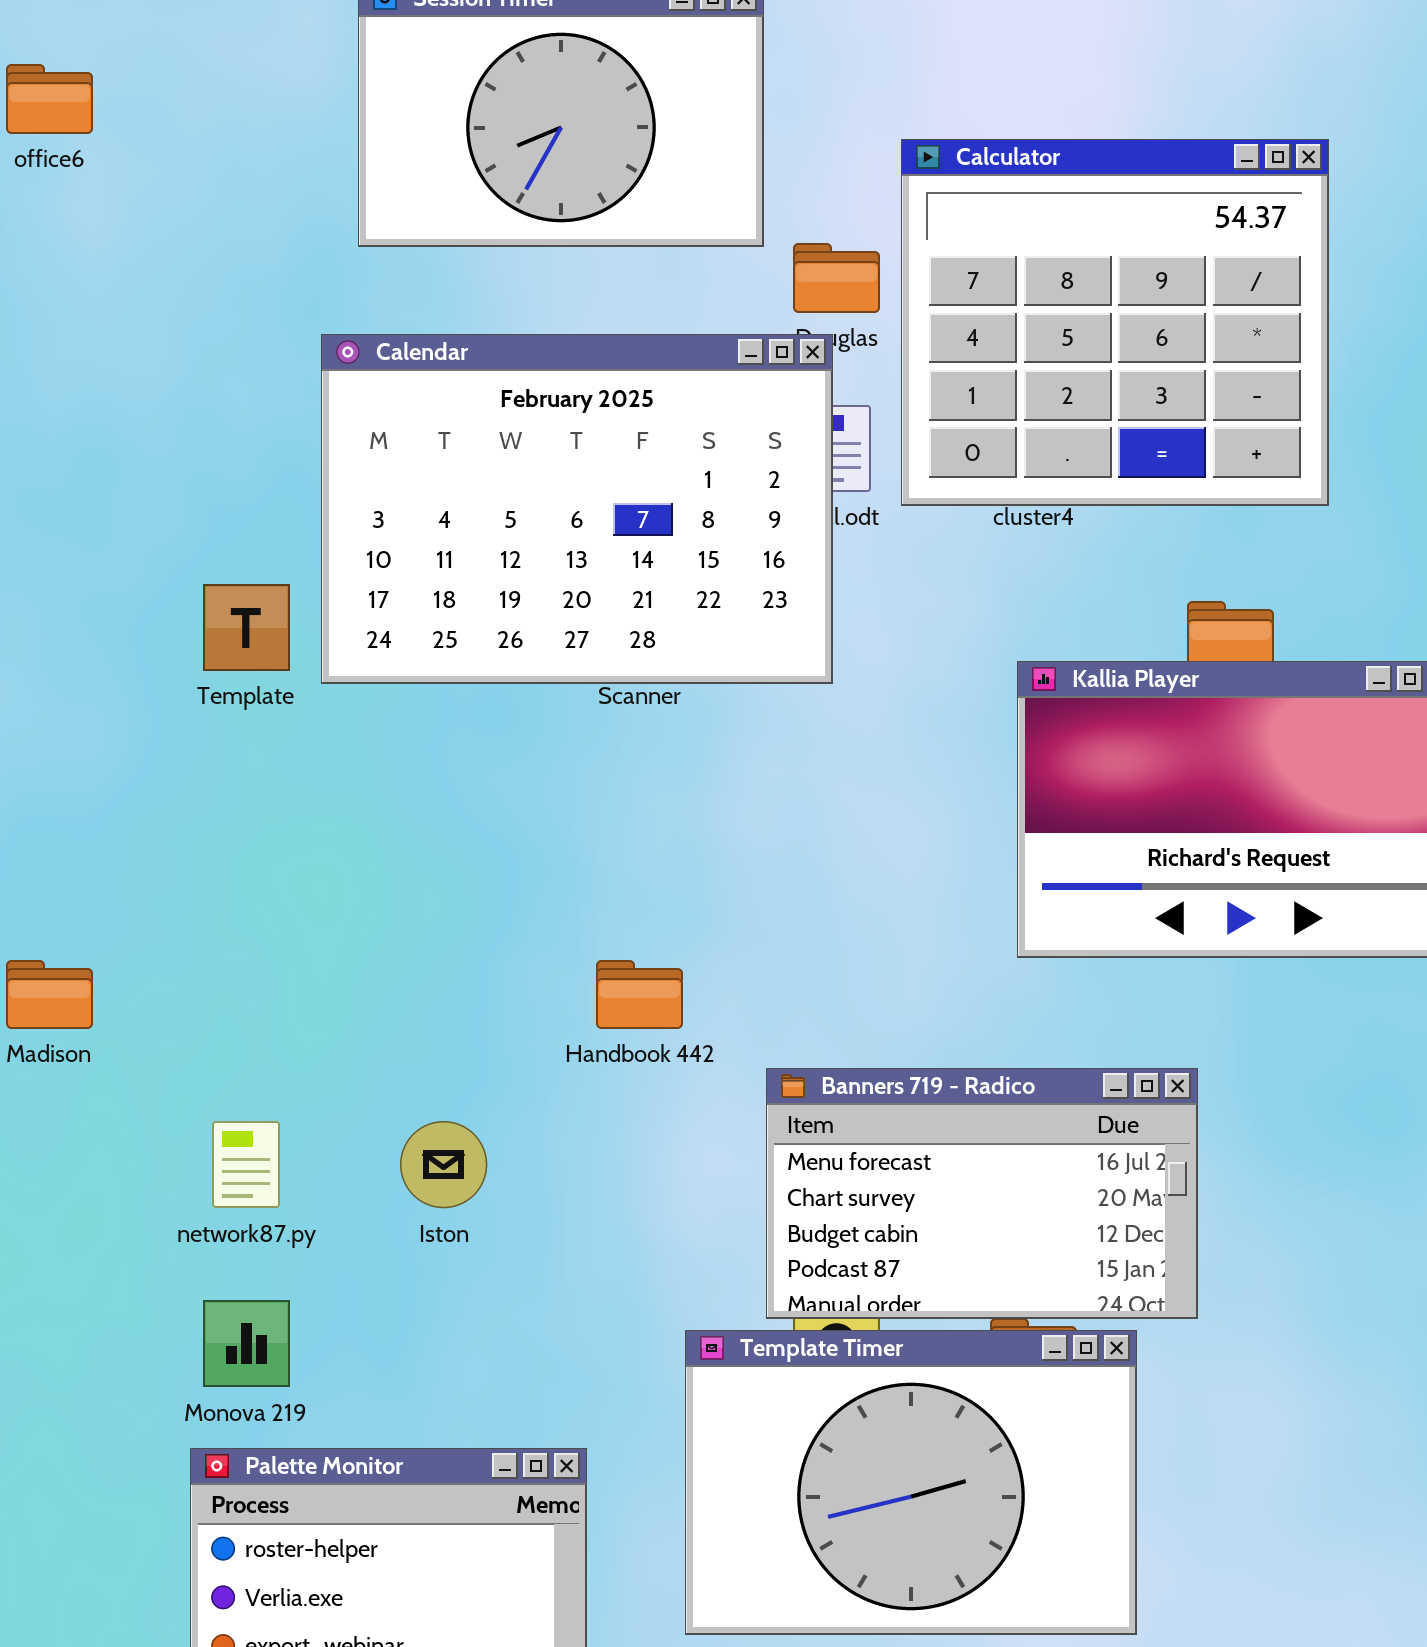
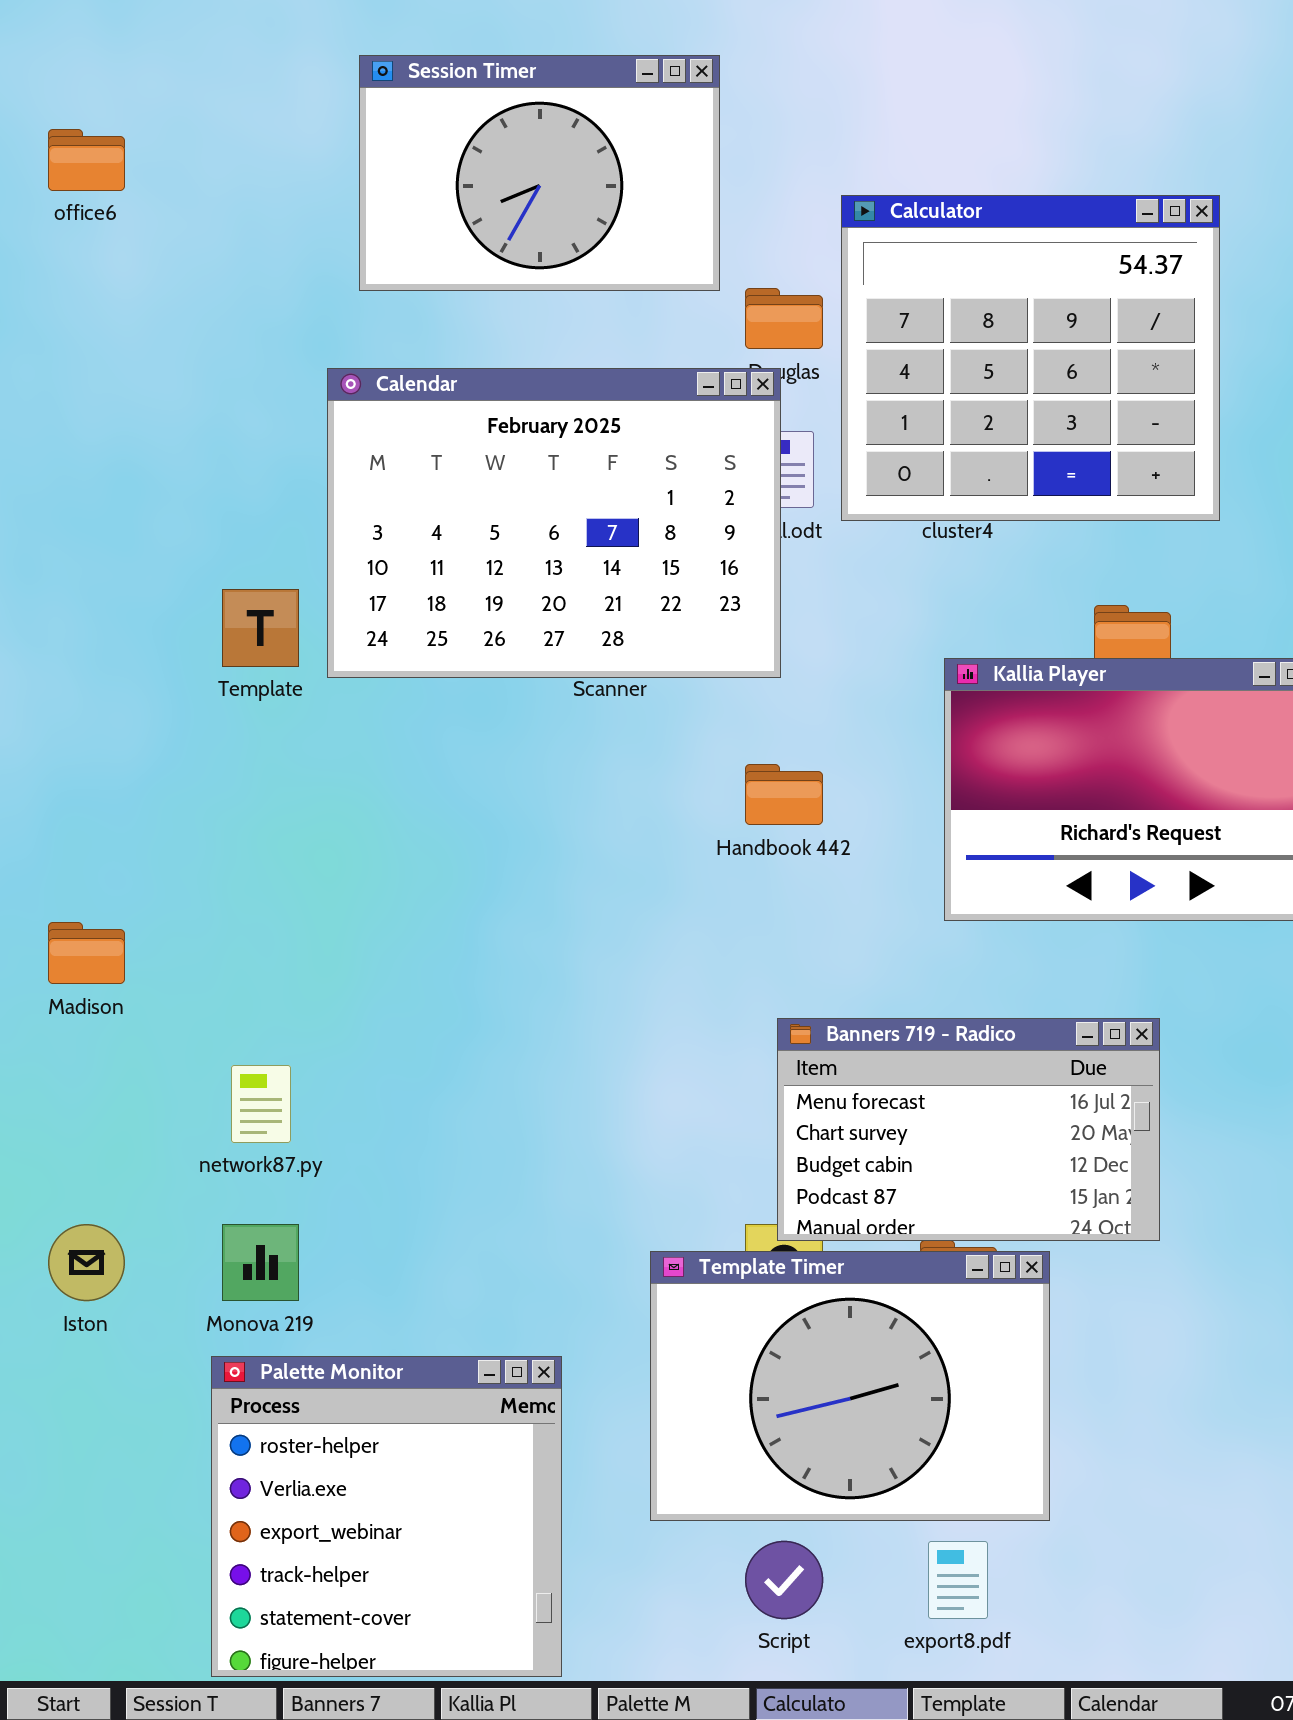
Handbook 442: [596,960,683,1029] -> [745,764,823,825], moved
Banners 719 - Radico: [766,1068,1198,1319] -> [777,1018,1160,1241], moved
Iston: [400,1121,487,1208] -> [48,1224,125,1301], moved

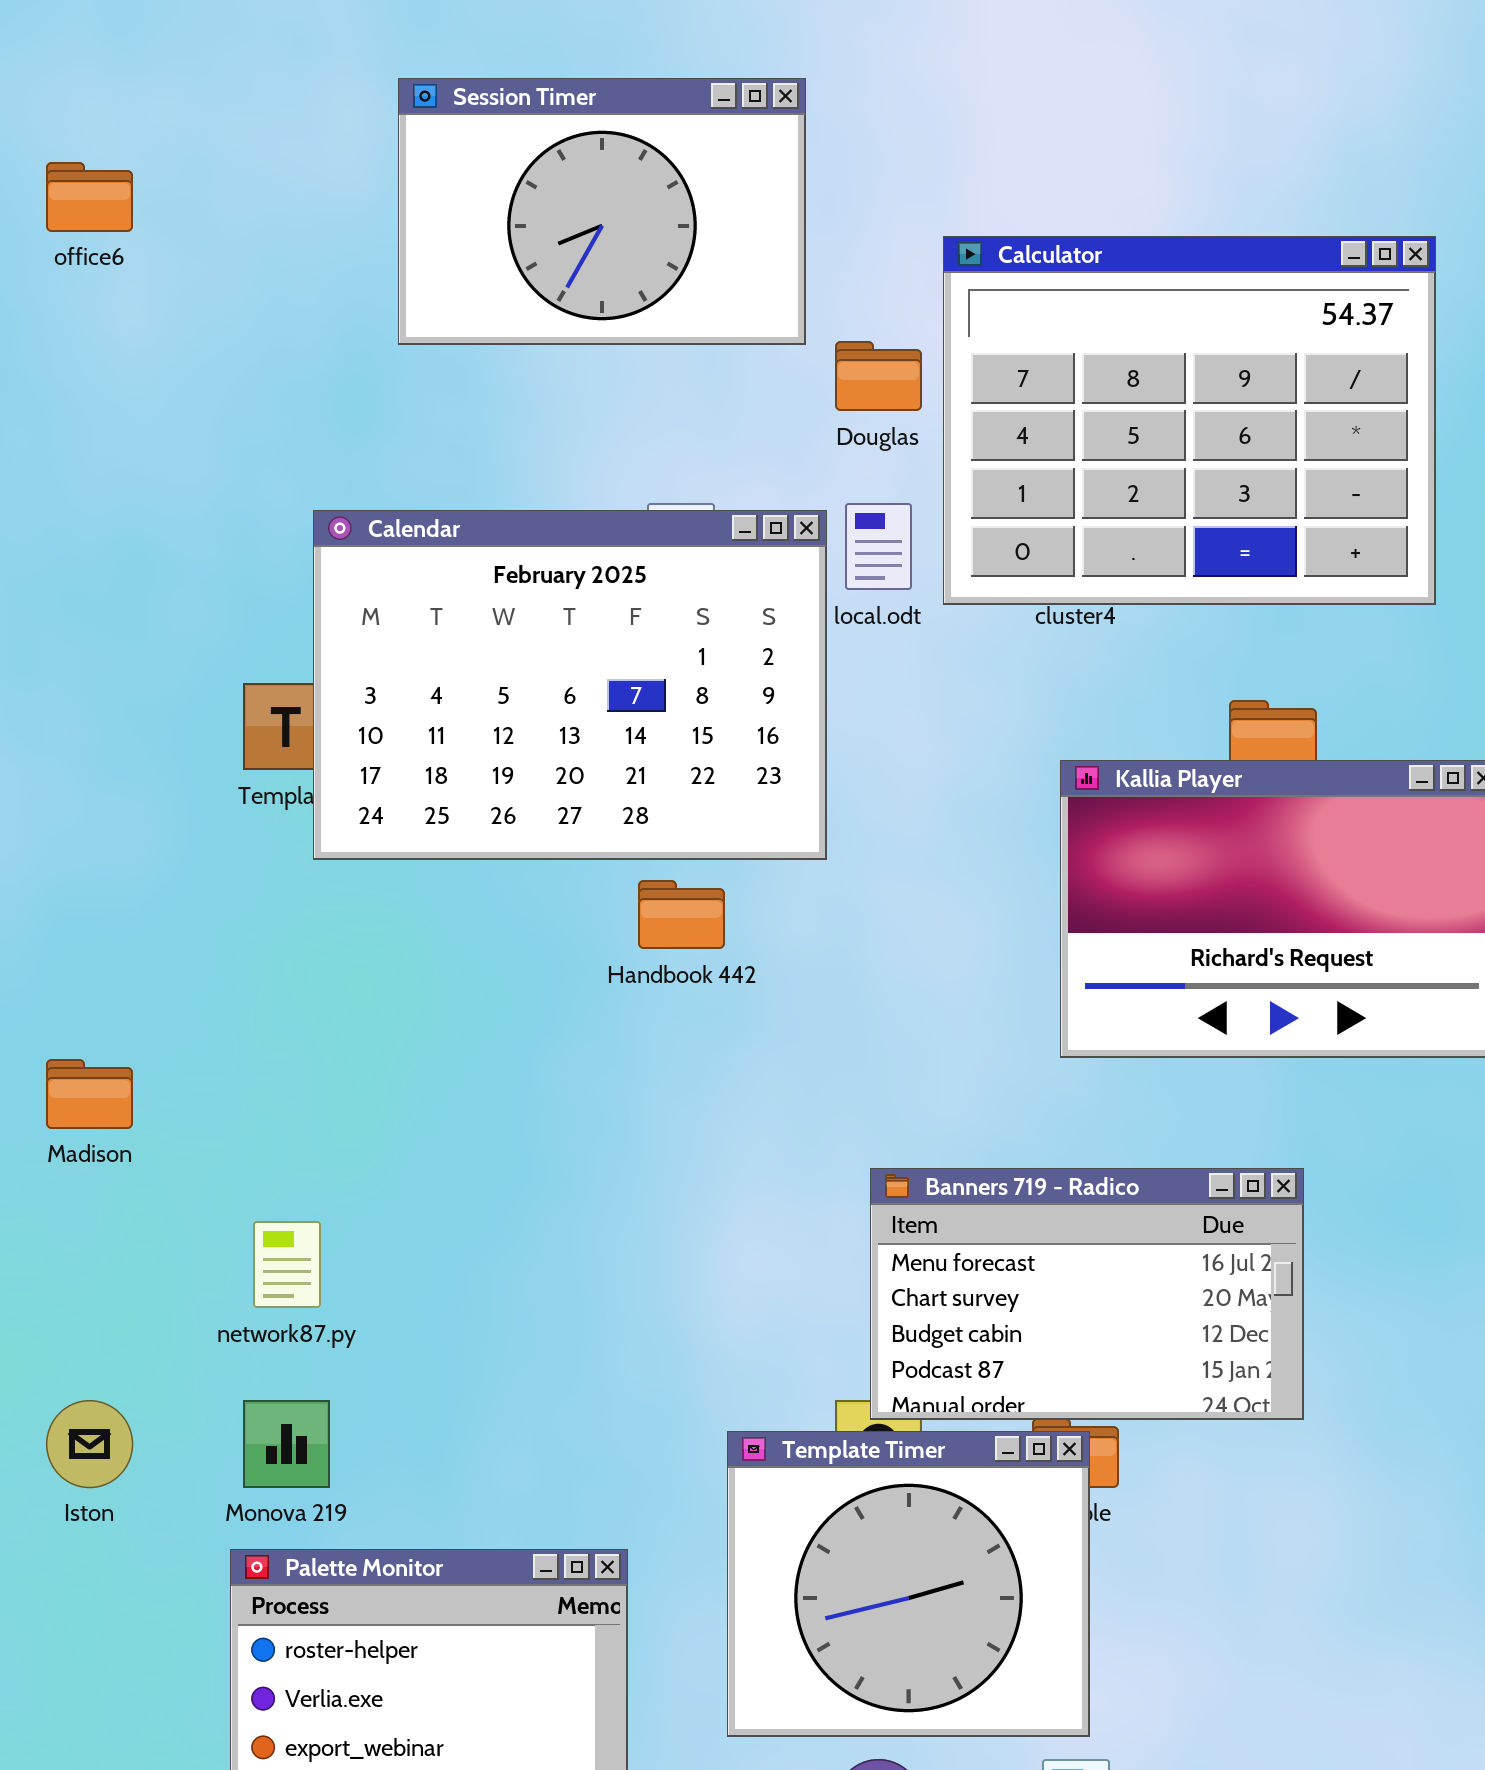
Calculator: [841,195,1220,521] -> [943,236,1436,605], resized
Calendar: [327,368,781,678] -> [313,510,827,860], moved
Handbook 442: [745,764,823,825] -> [638,880,725,949], moved
Template Timer: [650,1251,1050,1521] -> [727,1431,1090,1737], resized

